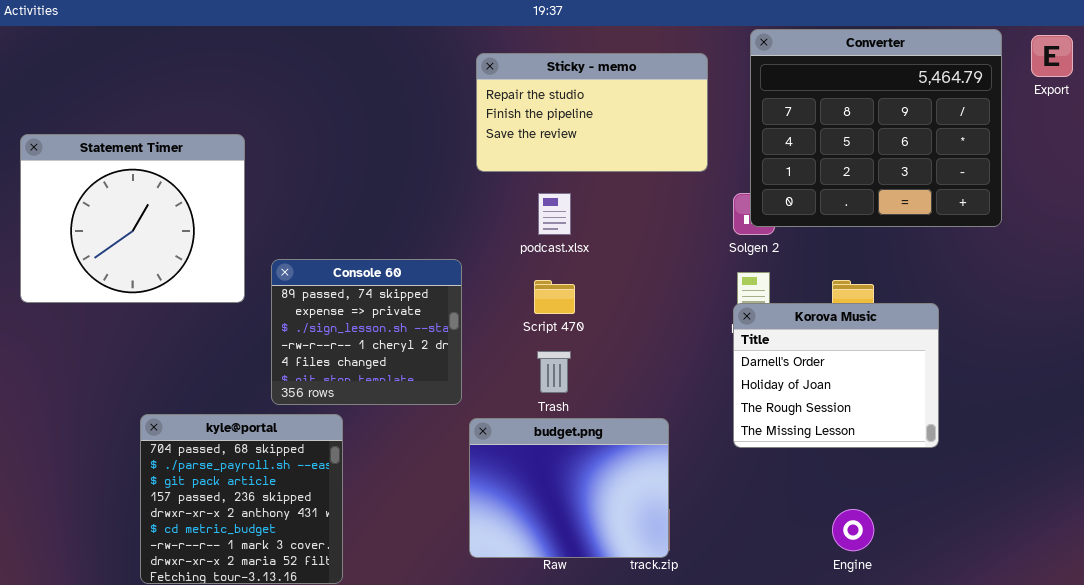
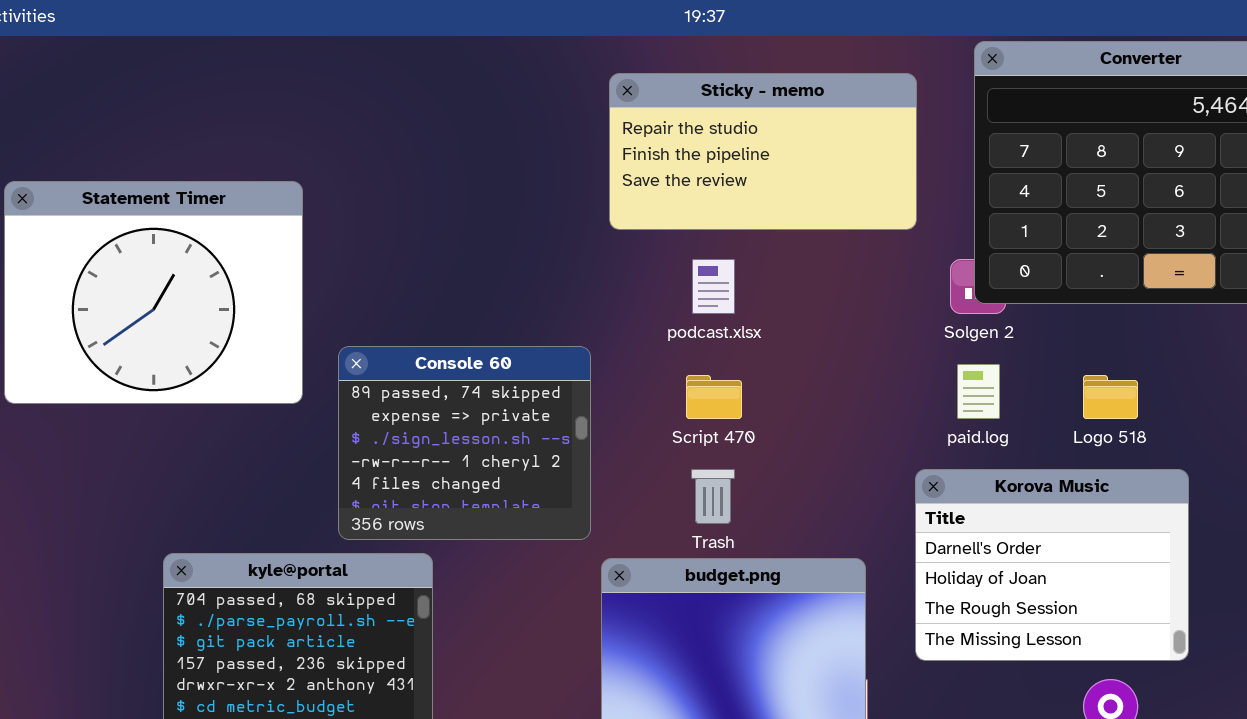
Korova Music: [733,303,939,448] -> [915,469,1189,661], moved

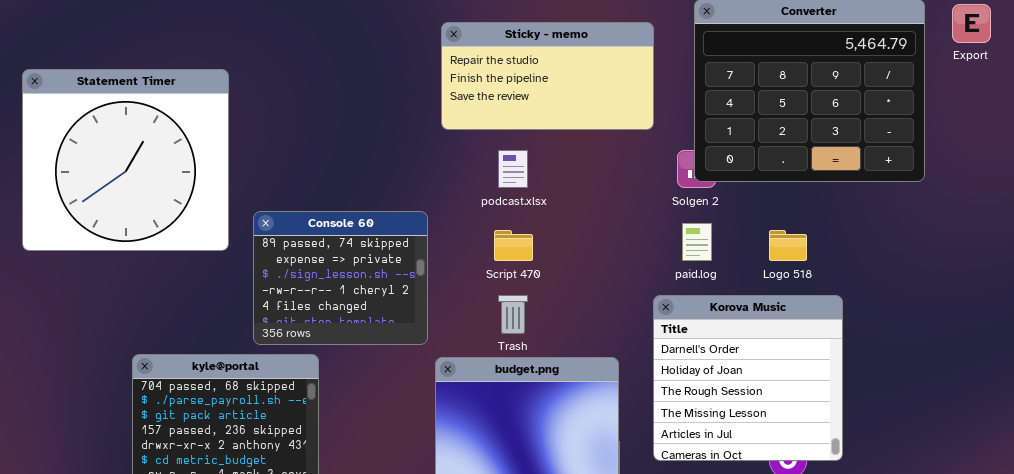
Statement Timer: [4,181,303,404] -> [22,69,229,251], resized
Korova Music: [915,469,1189,661] -> [653,295,843,461], resized

